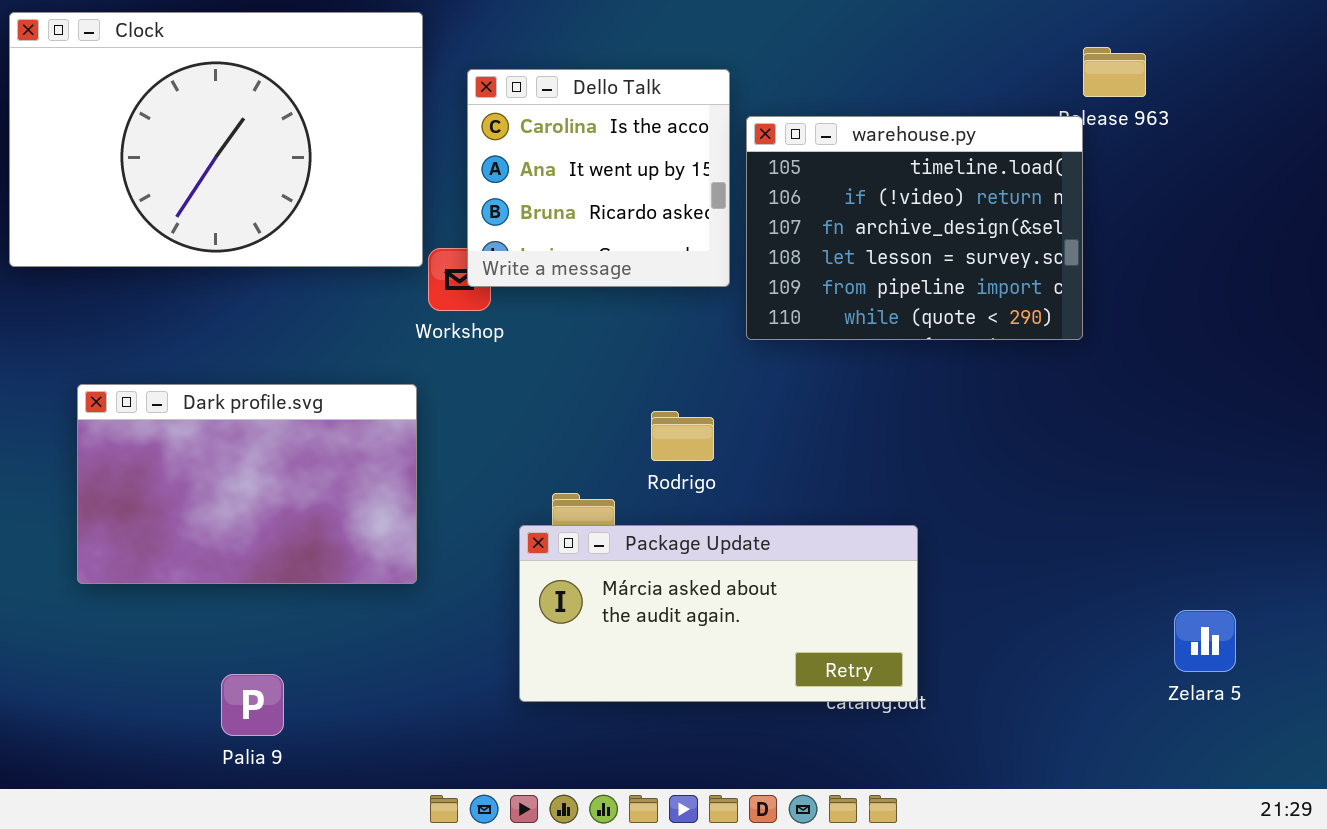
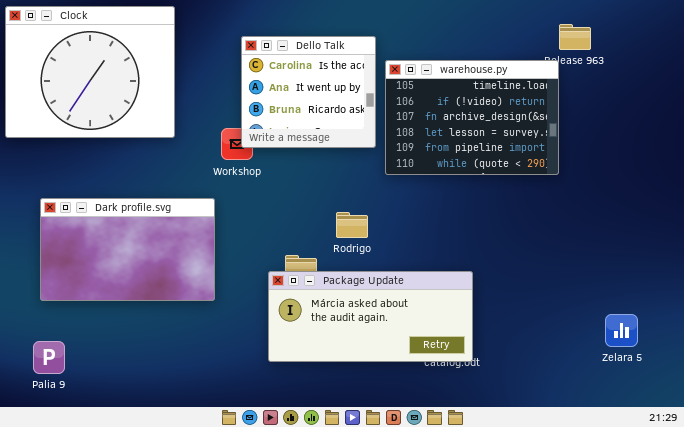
Clock: [9,12,423,267] -> [5,6,175,138], resized
Palia 9: [221,674,284,736] -> [33,341,65,374], moved

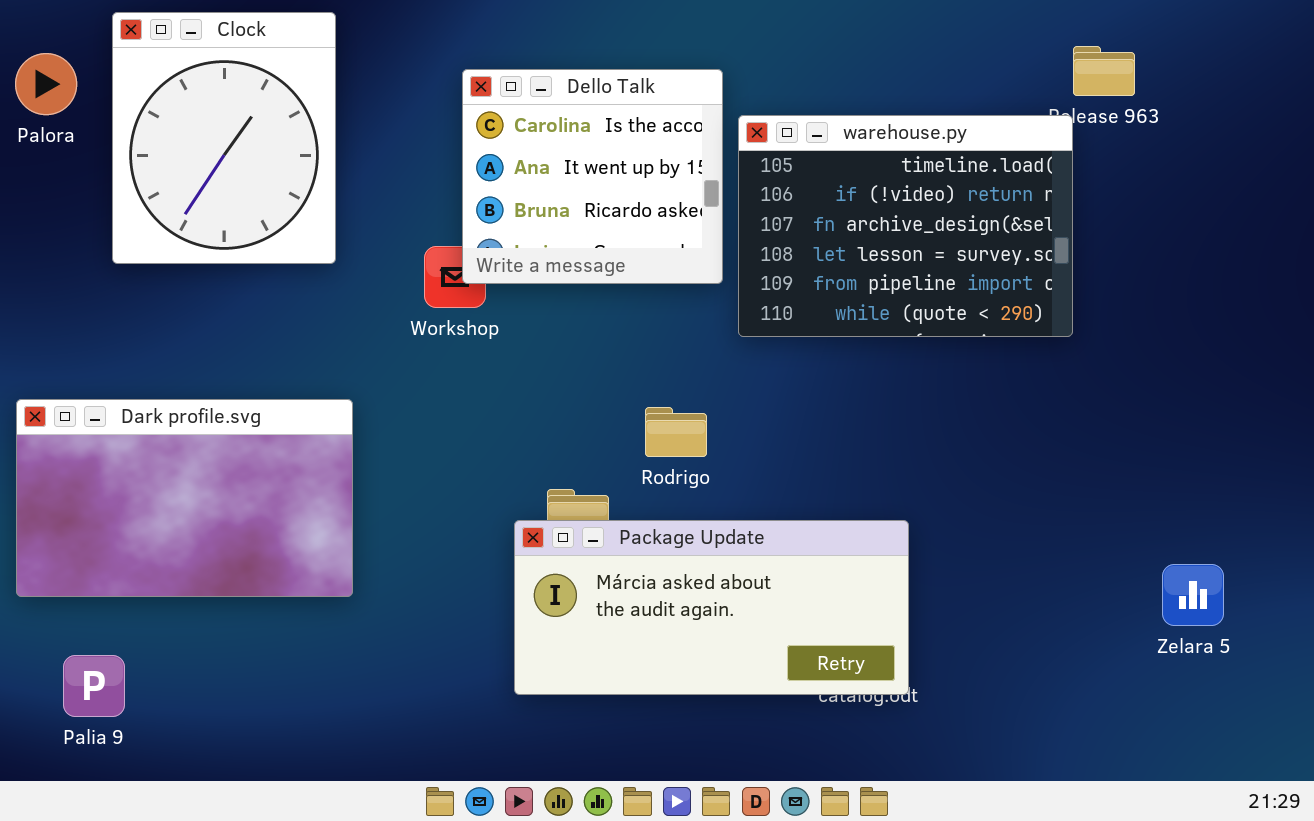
Clock: [5,6,175,138] -> [112,12,336,264], resized
Dark profile.svg: [40,198,215,301] -> [16,399,353,597], moved
Zelara 5: [605,314,638,347] -> [1162,564,1224,626], moved

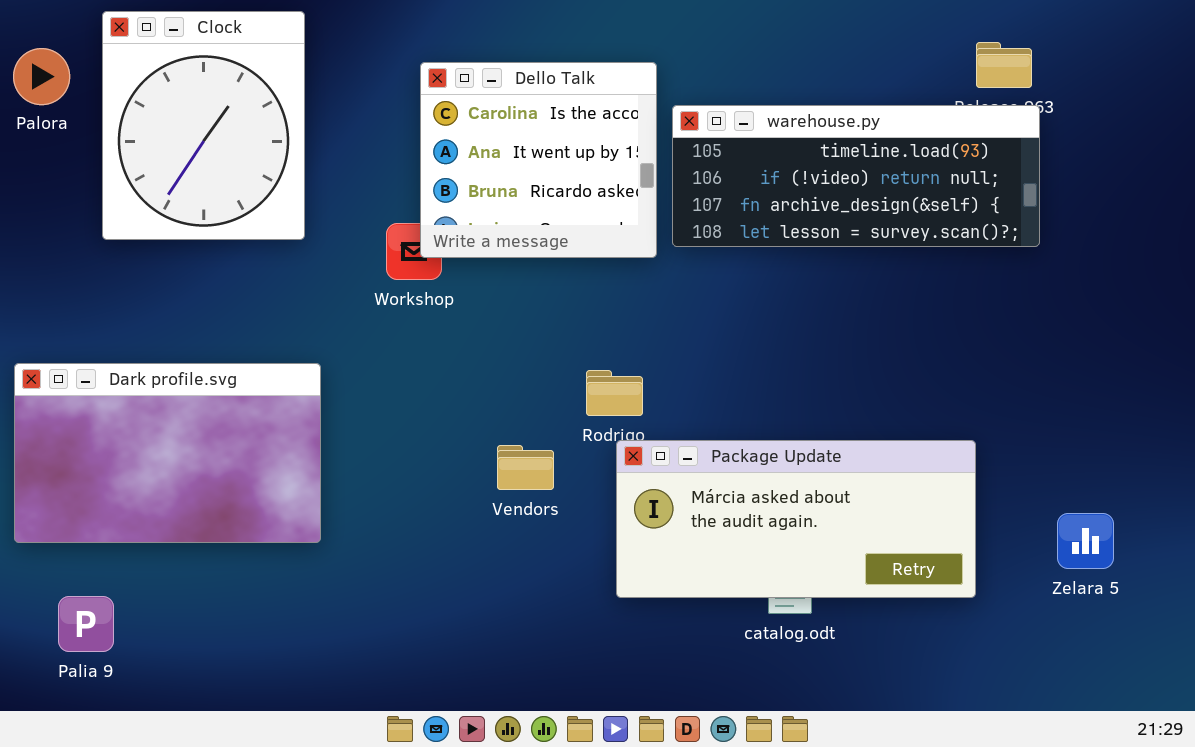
warehouse.py: [738,115,1073,337] -> [672,105,1040,247], resized
Package Update: [514,520,909,695] -> [616,440,976,598], moved

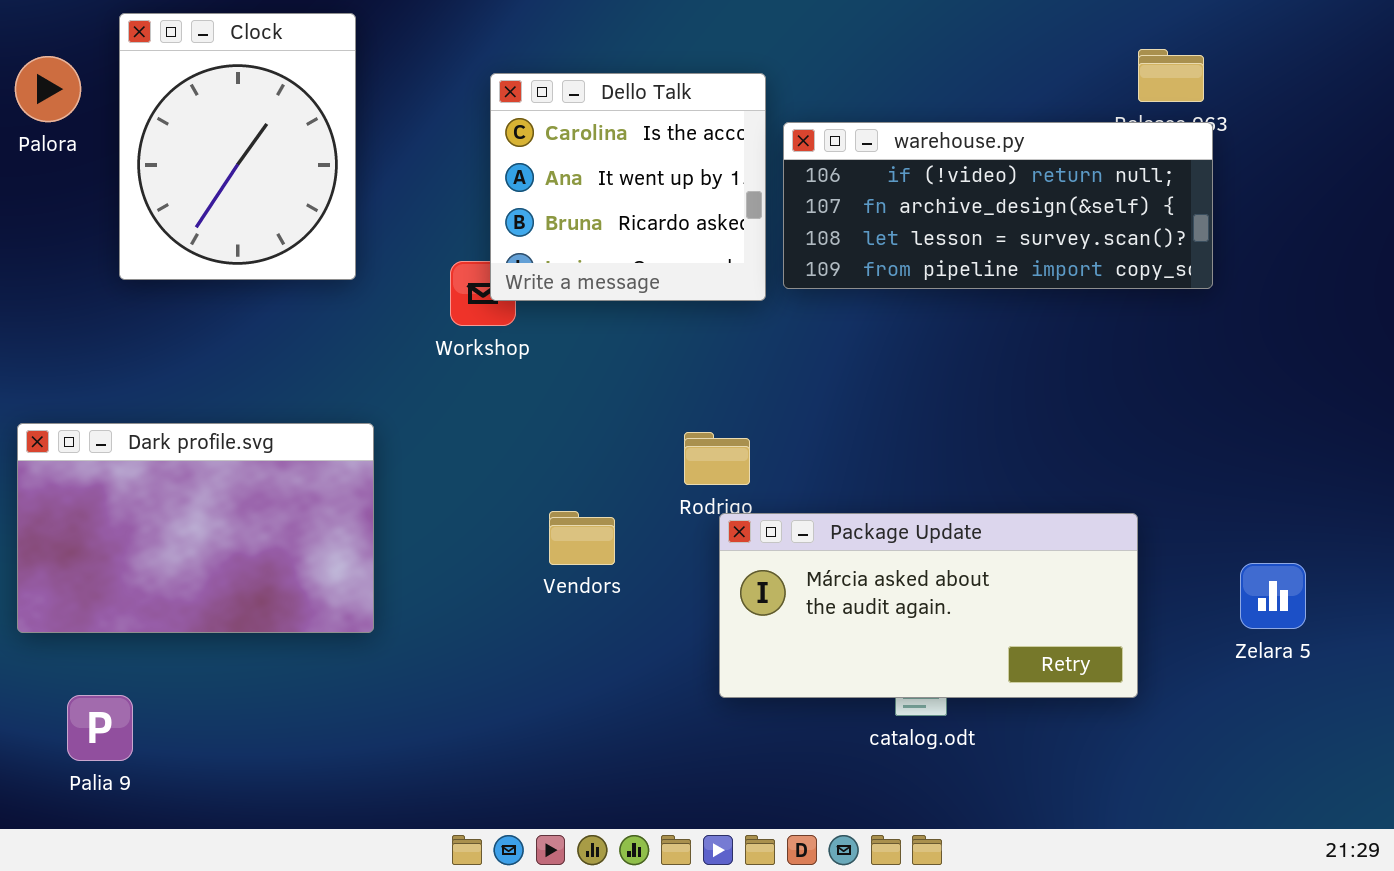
warehouse.py: [672,105,1040,247] -> [783,122,1213,289], scrolled down 1 row
Vendors: [497,445,554,490] -> [549,511,615,565], moved
Zelara 5: [1057,513,1114,569] -> [1240,563,1306,629], moved

